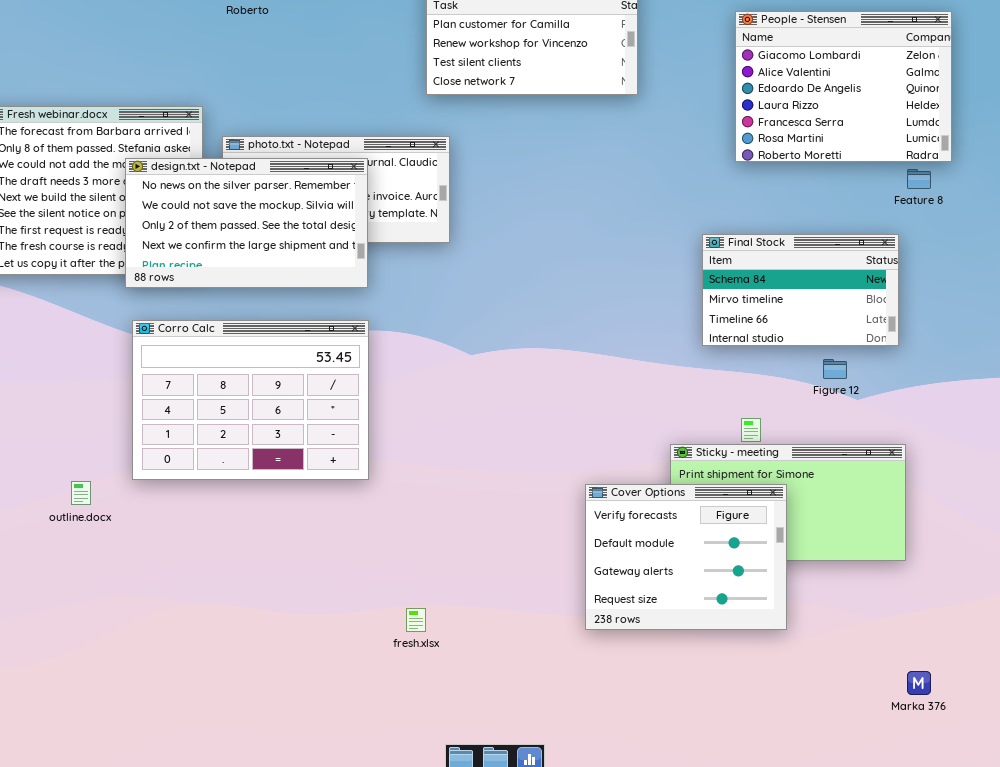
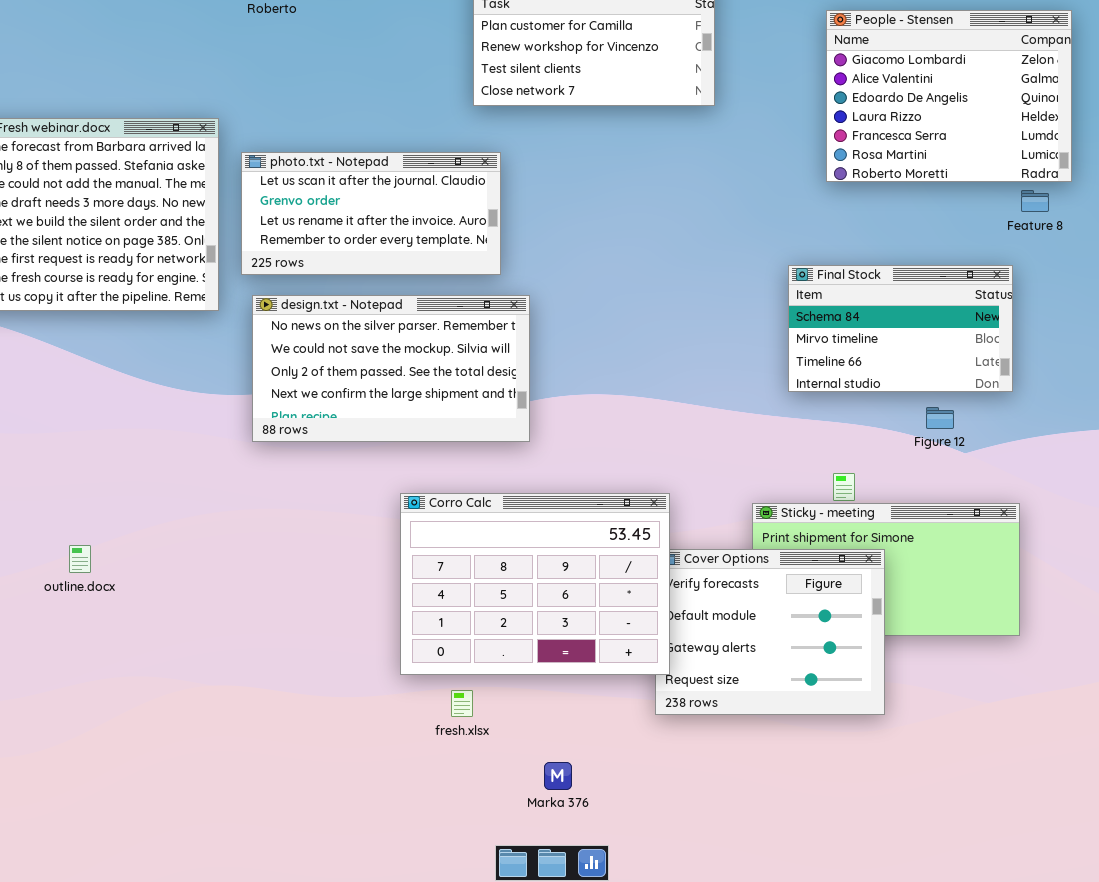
design.txt - Notepad: [125,158,368,288] -> [252,295,530,442], moved
Corro Calc: [132,320,369,480] -> [400,493,670,675], moved
Marka 376: [907,671,931,695] -> [544,762,572,790], moved

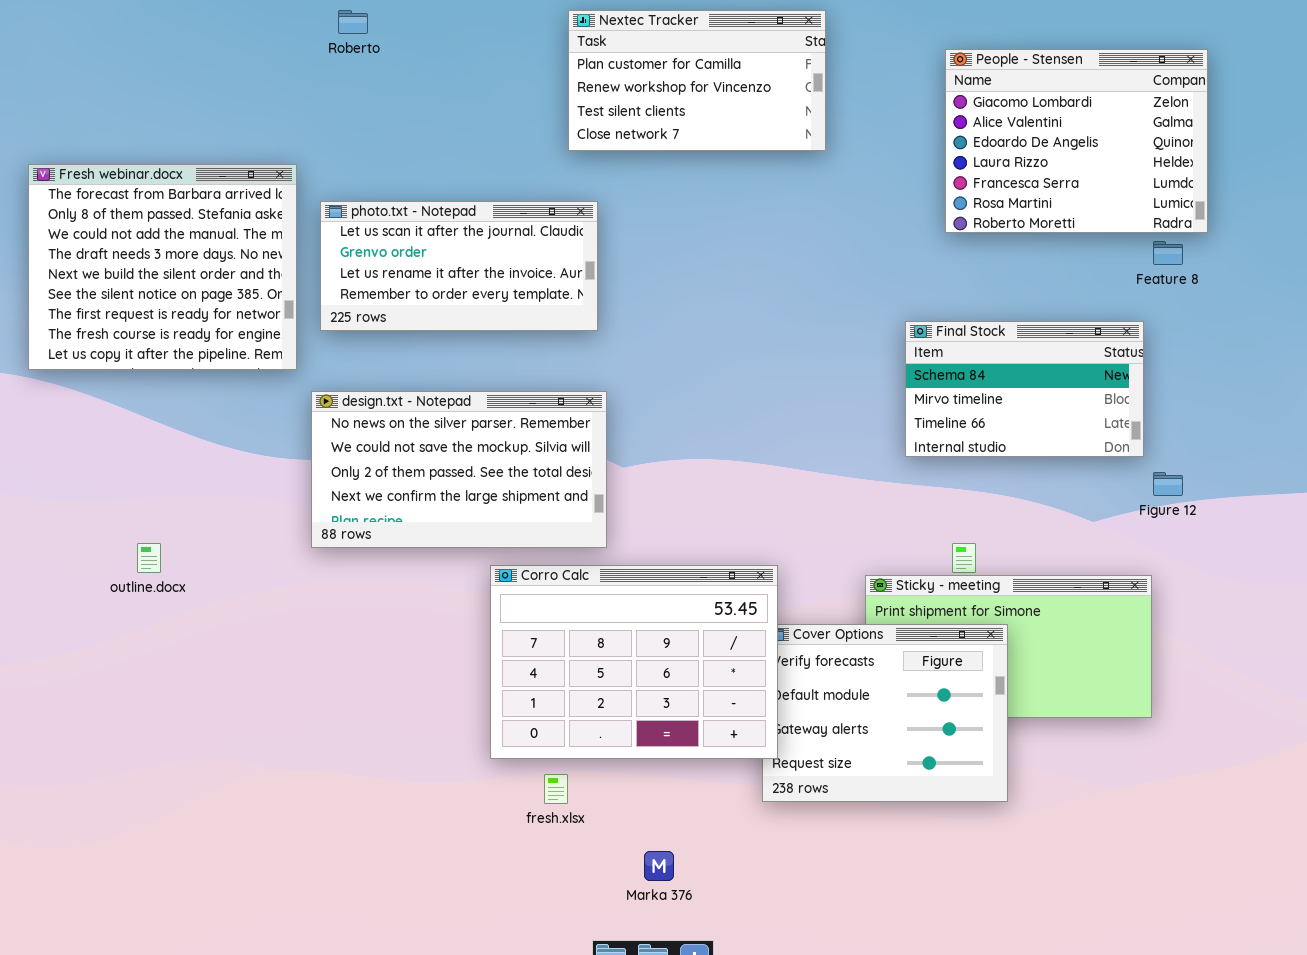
design.txt - Notepad: [252,295,530,442] -> [311,391,607,548], moved
Figure 12: [926,407,954,429] -> [1153,472,1183,496], moved
outline.docx: [69,545,91,573] -> [137,543,161,573], moved

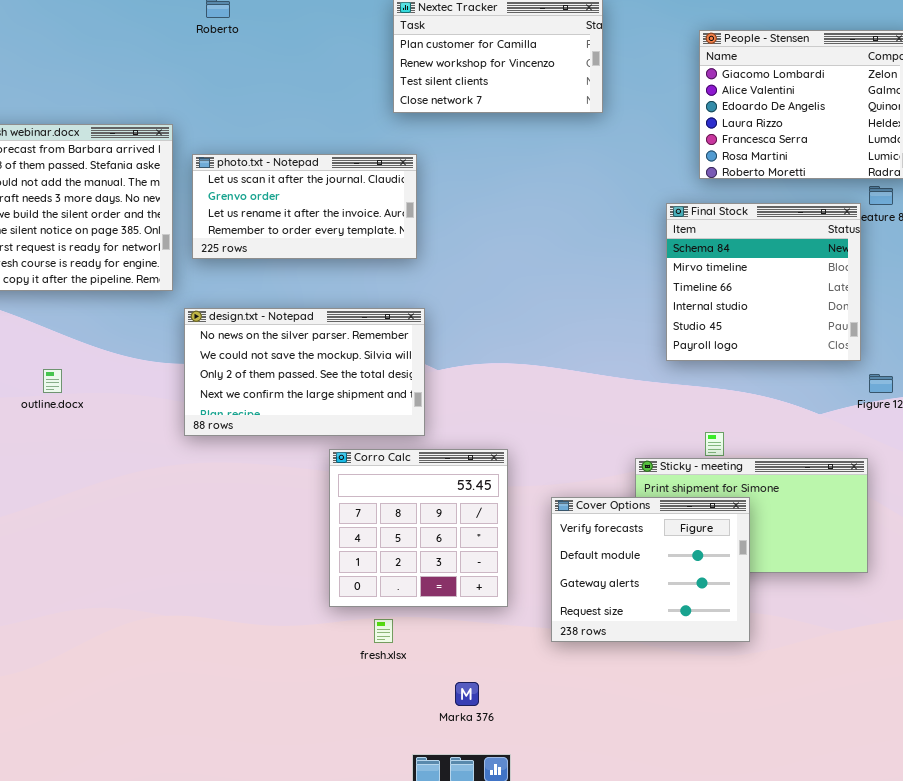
Final Stock: [905,321,1144,457] -> [666,203,861,361], resized
outline.docx: [137,543,161,573] -> [43,369,62,393], moved
Corro Calc: [490,565,778,759] -> [329,449,508,607], resized

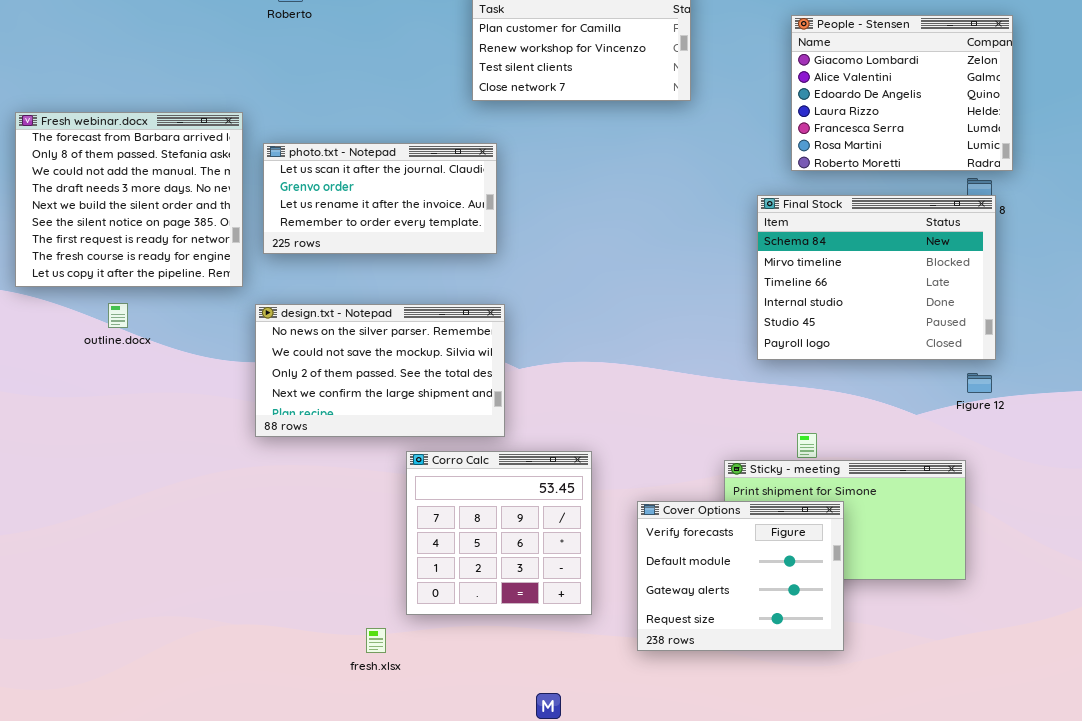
Final Stock: [666,203,861,361] -> [757,195,996,360], resized
outline.docx: [43,369,62,393] -> [108,303,128,328], moved
fresh.xlsx: [374,619,393,643] -> [366,628,386,653], moved

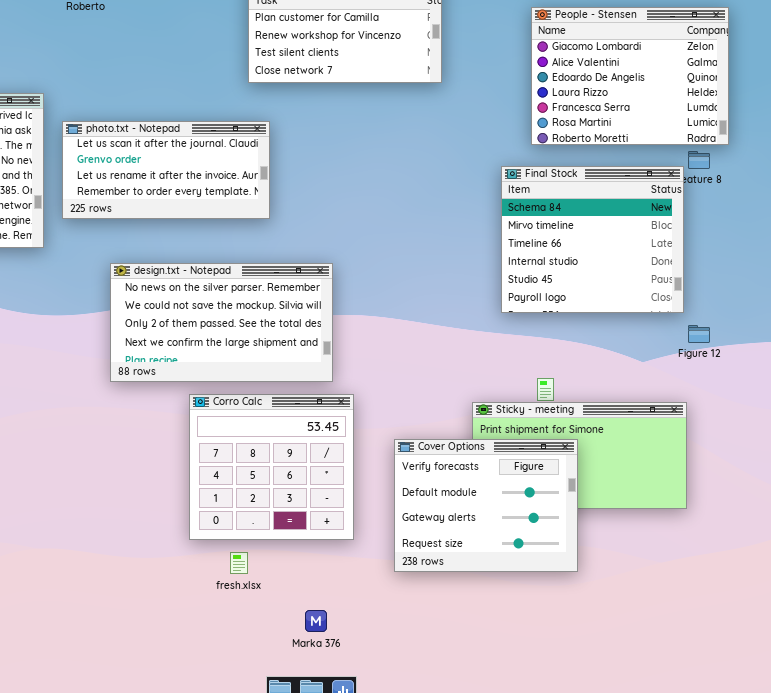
Final Stock: [757,195,996,360] -> [501,166,684,313], resized
design.txt - Notepad: [255,304,505,437] -> [110,263,333,382], moved
fresh.xlsx: [366,628,386,653] -> [230,552,248,574], moved

